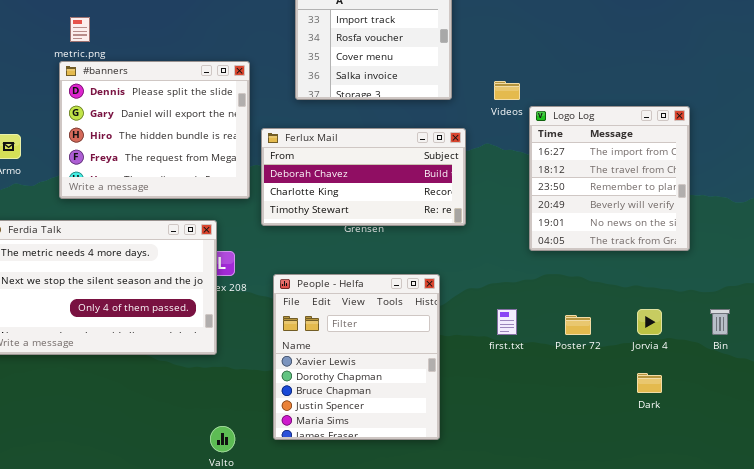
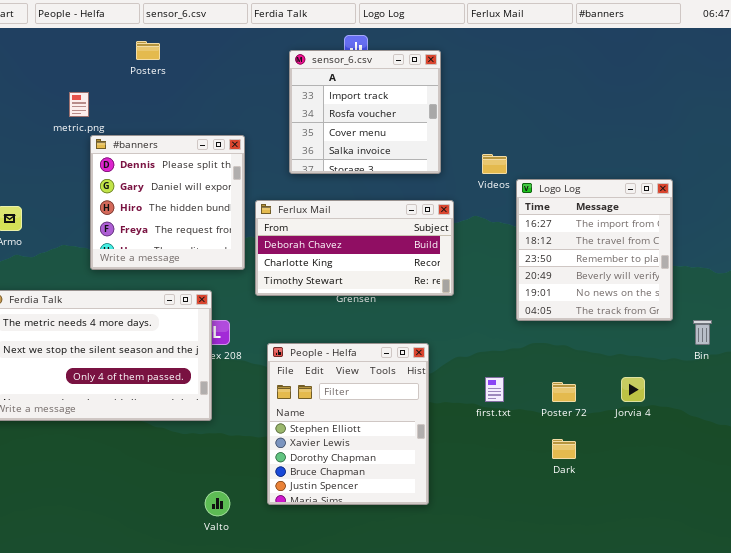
#banners: [59,61,250,199] -> [90,135,245,270], resized
People - Helfa: [273,274,440,440] -> [267,343,429,505], scrolled up 1 row
Bin: [710,309,730,335] -> [693,320,712,345], moved
Dark: [637,373,662,393] -> [552,439,576,459], moved

